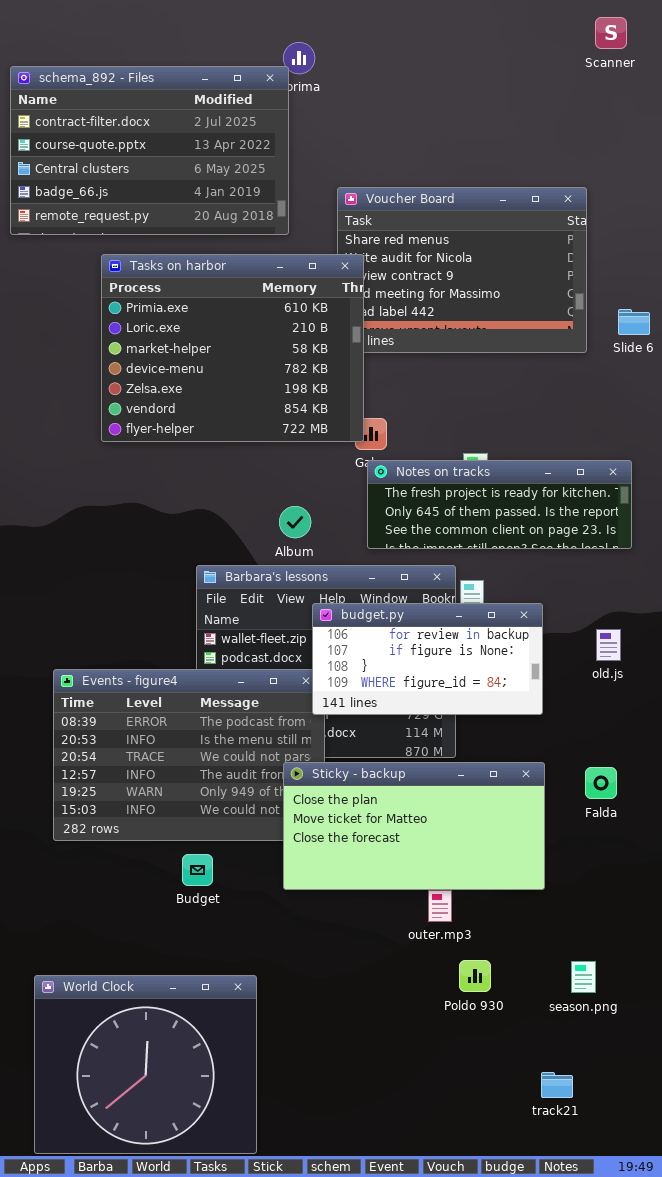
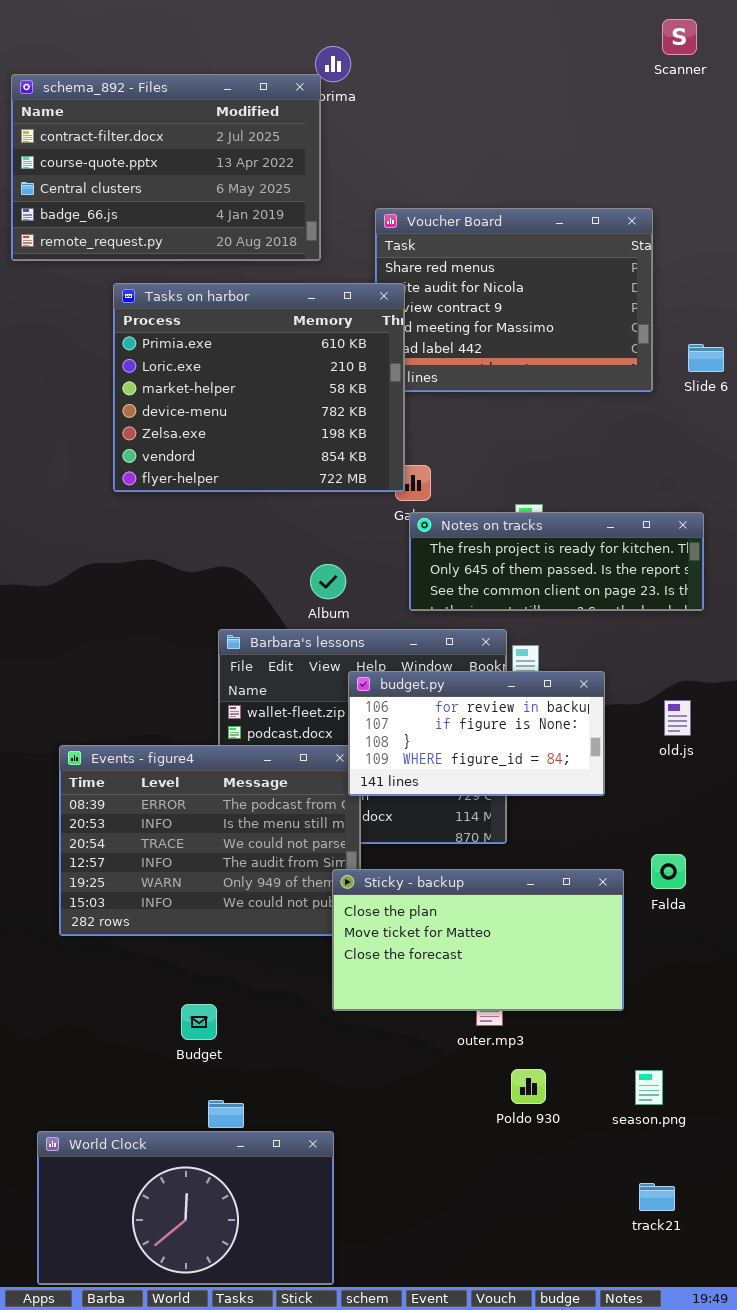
Sticky - backup: [283,762,545,890] -> [332,869,624,1011], moved
Budget: [182,854,213,886] -> [181,1004,217,1040], moved
World Clock: [34,975,257,1154] -> [37,1131,334,1285], resized
track21: [541,1072,573,1098] -> [639,1183,675,1211], moved

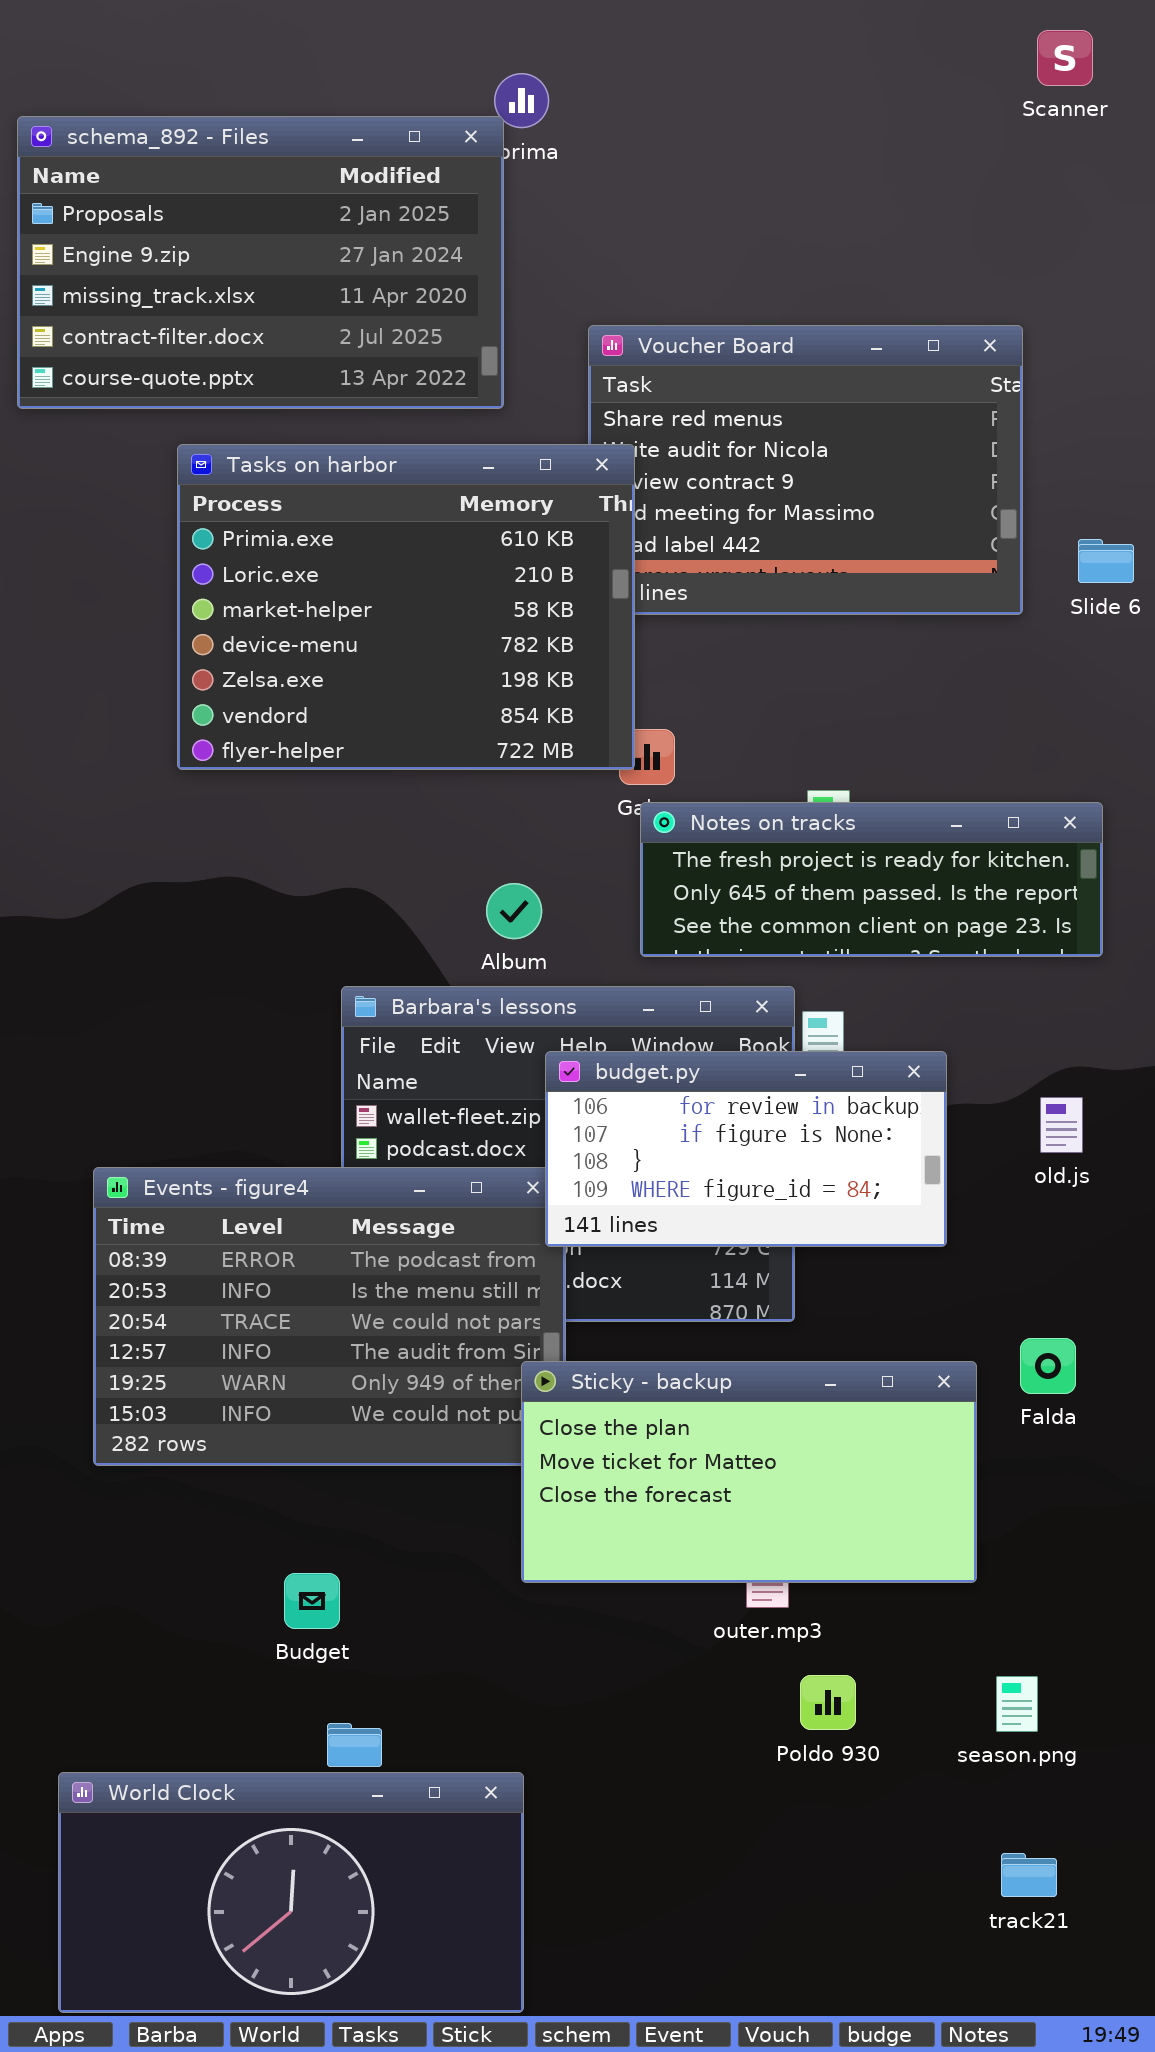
schema_892 - Files: [11,74,321,261] -> [17,116,504,409], scrolled up 3 rows

